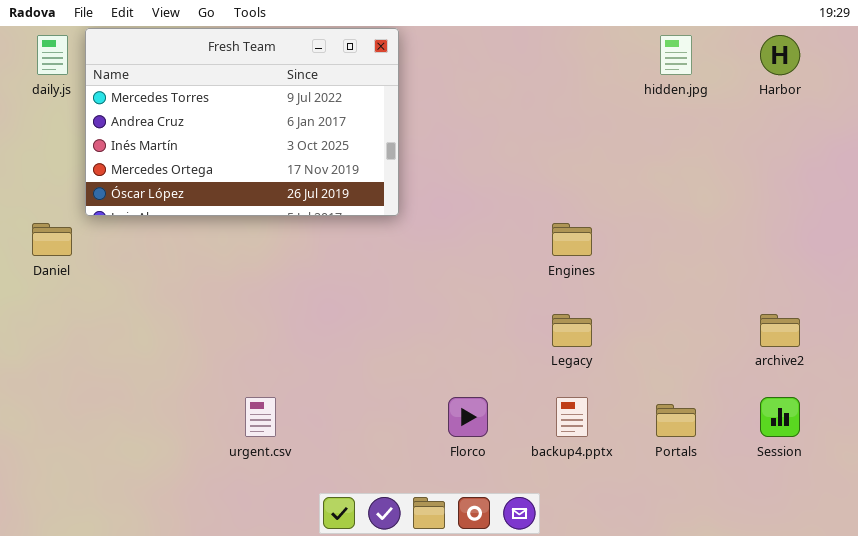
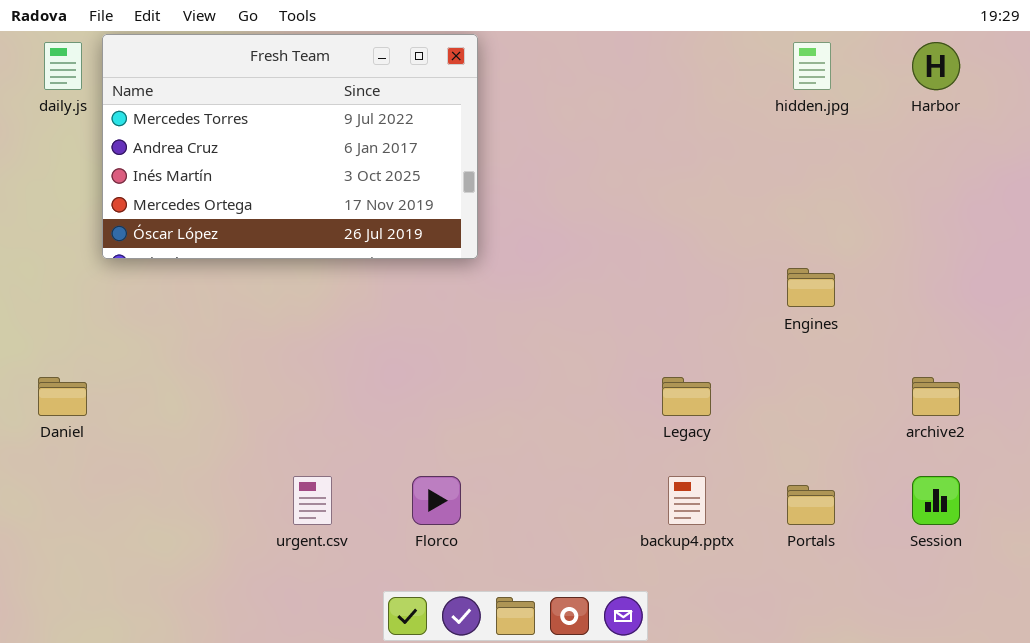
Daniel: [32,223,72,256] -> [38,377,87,416], moved
Engines: [552,223,592,256] -> [787,268,835,307], moved
Florco: [448,397,488,437] -> [412,476,461,525], moved

